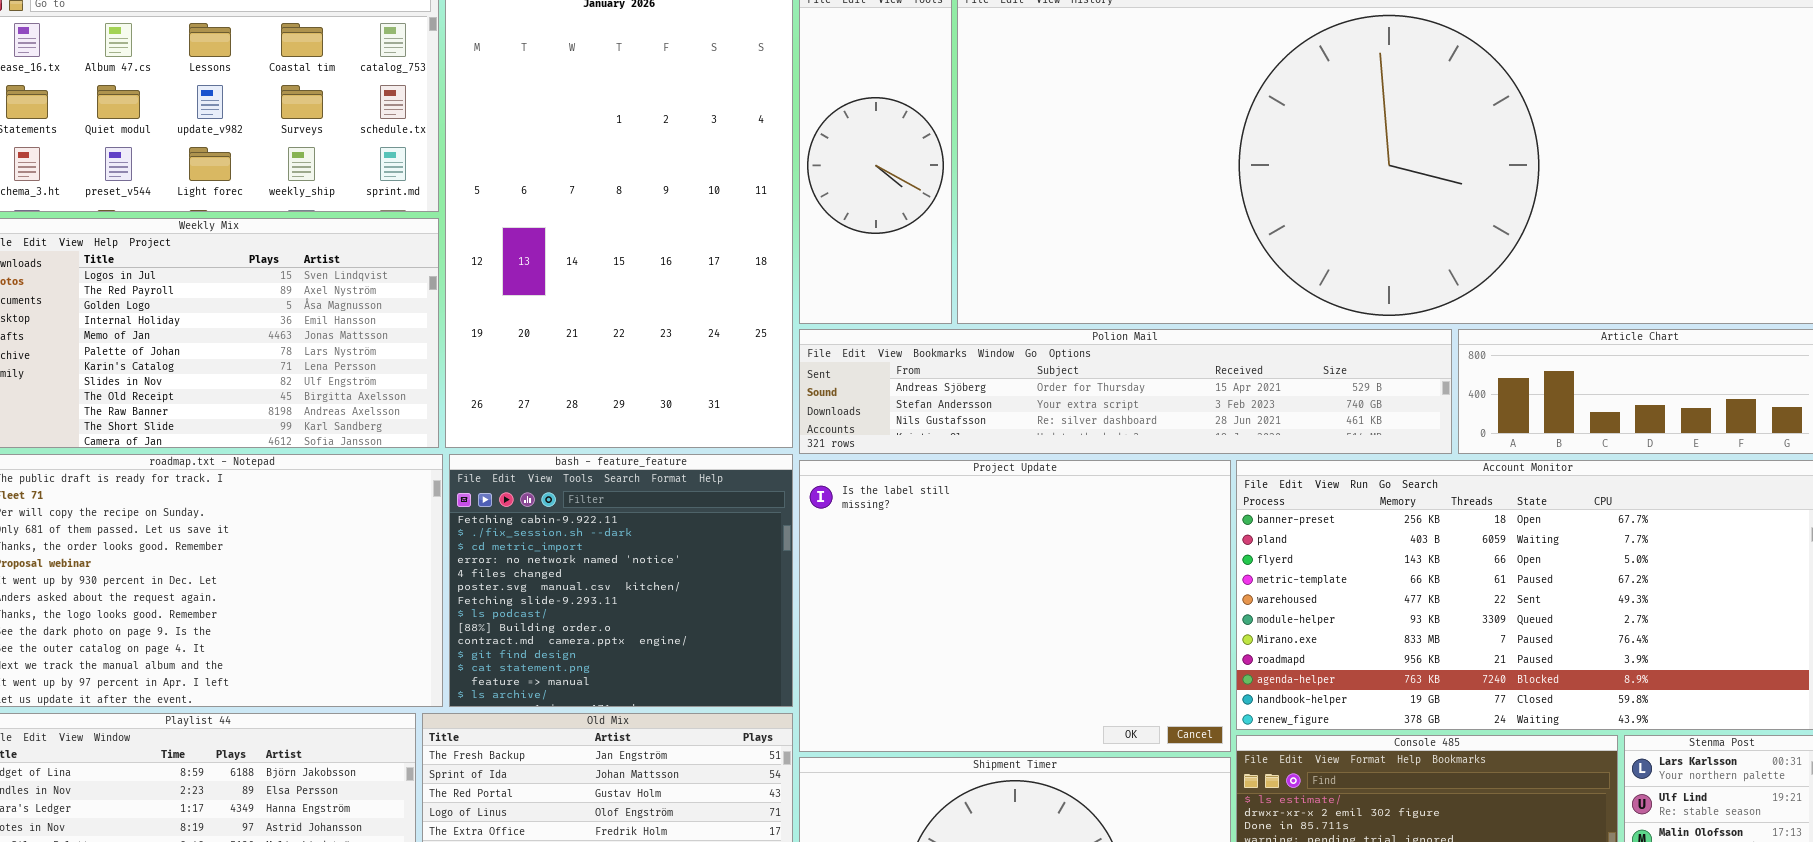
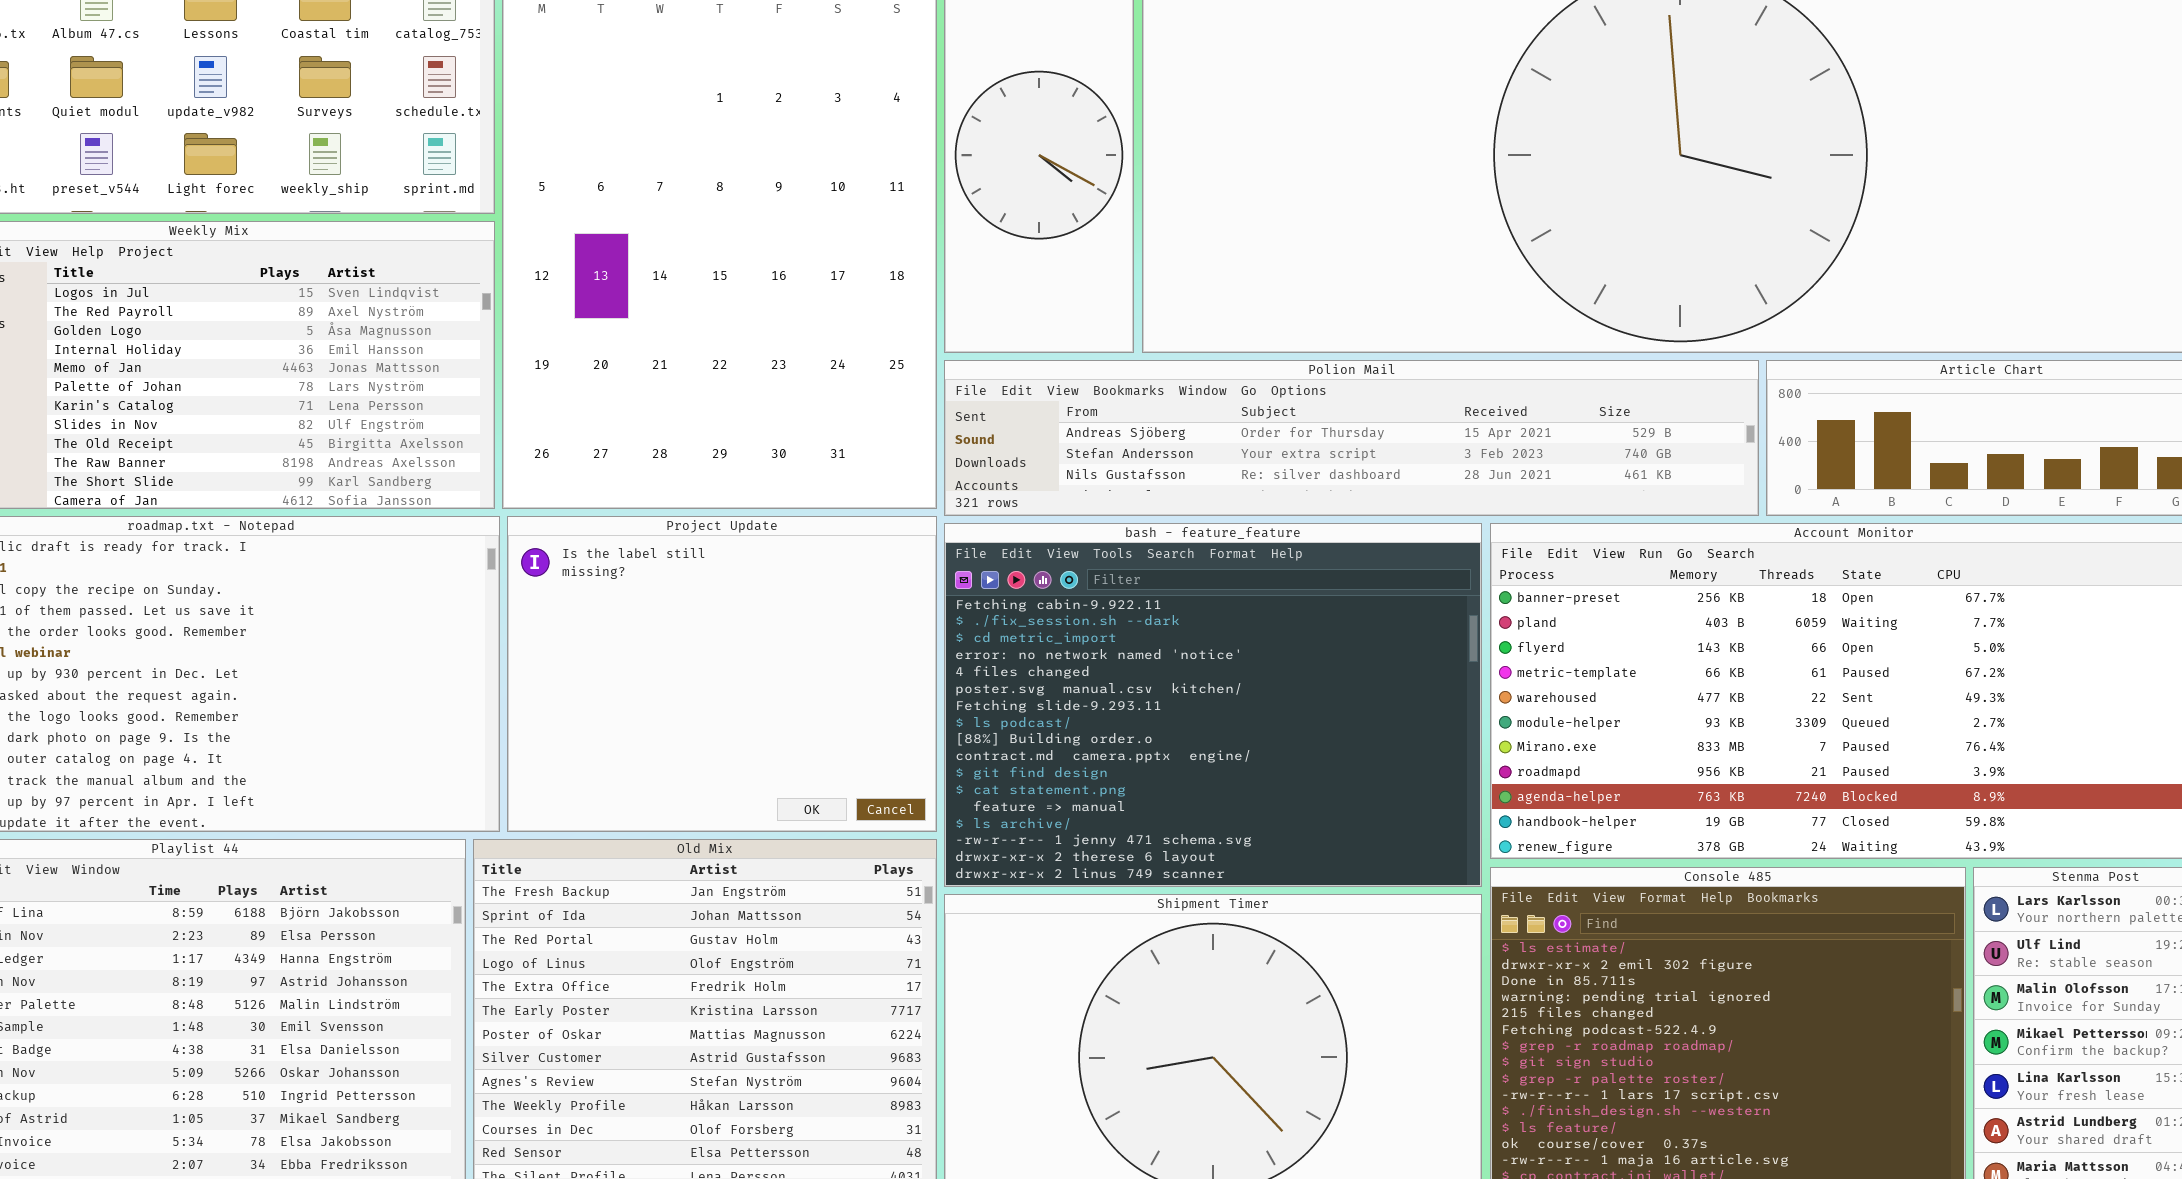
bash - feature_feature: [449,454,793,707] -> [944,523,1482,887], moved, resized
Project Update: [799,460,1231,752] -> [507,516,937,832], moved, resized

